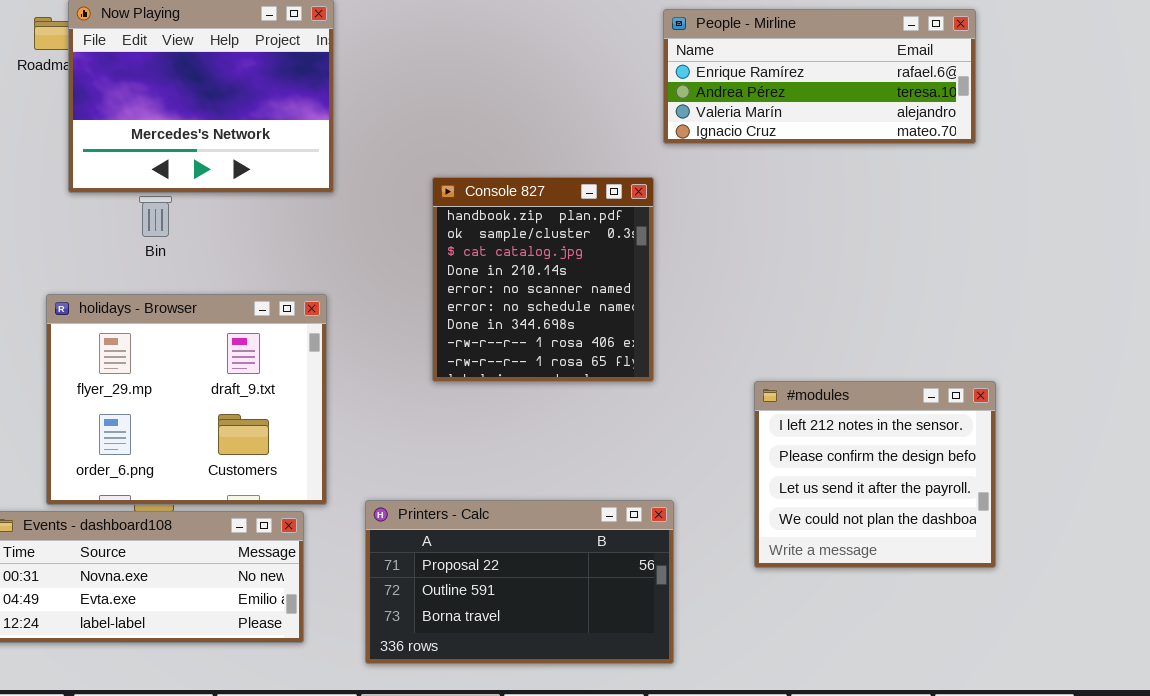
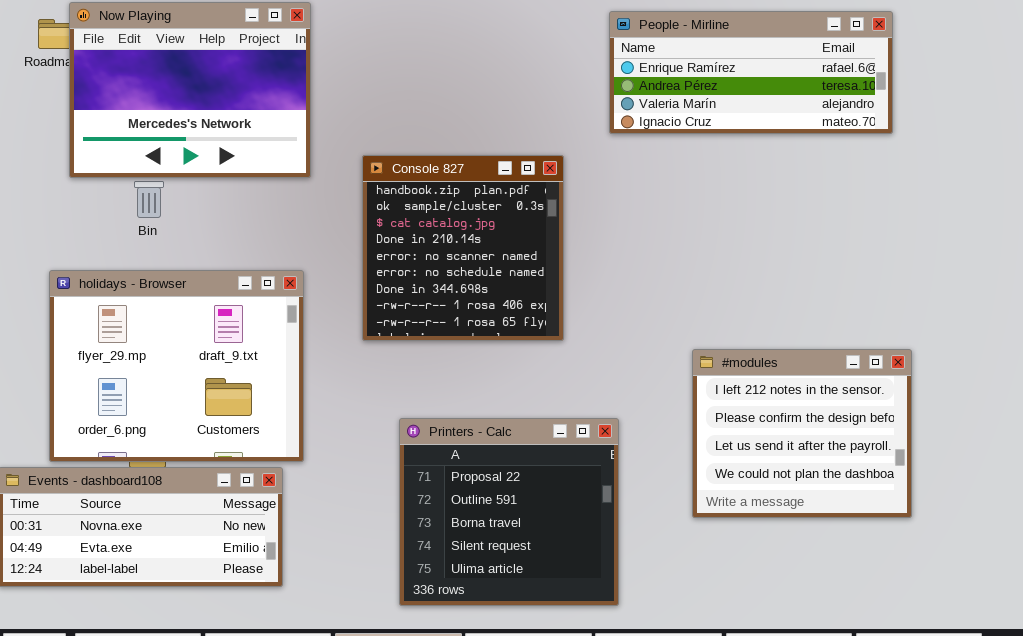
Console 827: [432,177,654,382] -> [362,155,564,341], moved
Printers - Calc: [365,500,674,664] -> [399,418,619,606], resized

